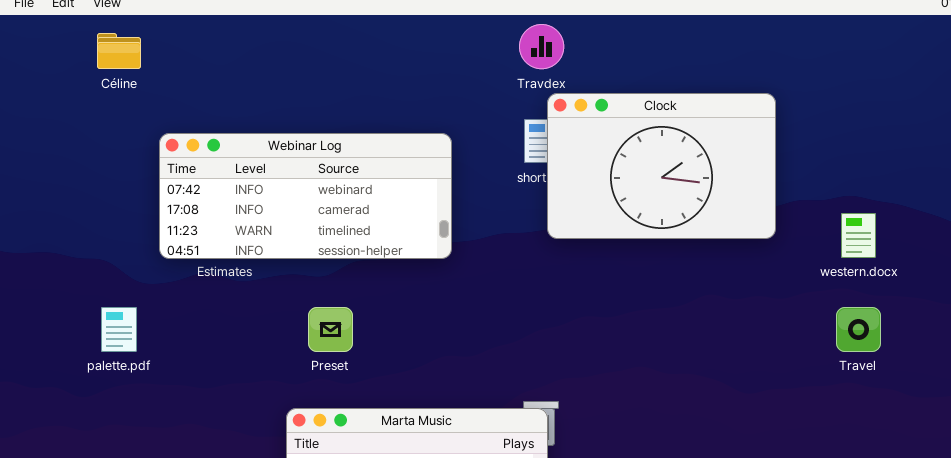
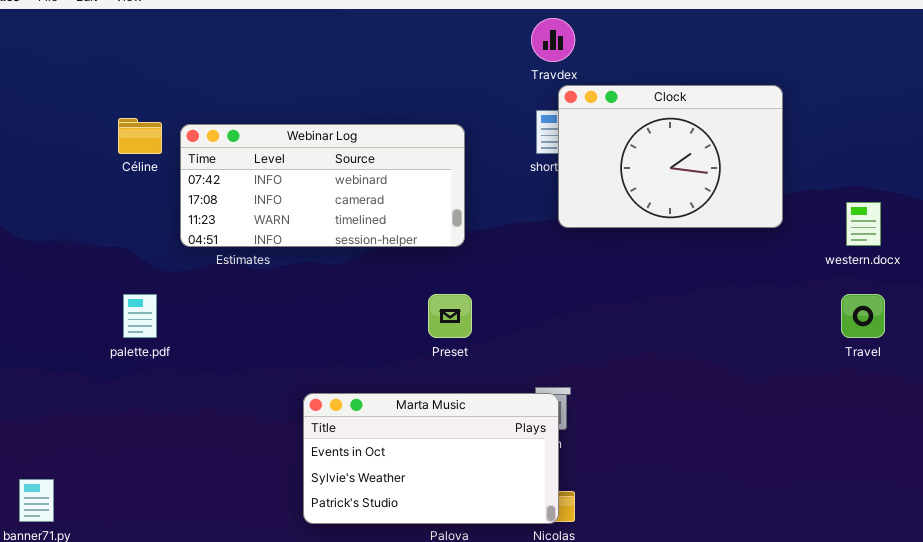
Céline: [97,33,141,69] -> [118,118,162,154], moved
Preset: [308,307,353,352] -> [428,294,472,338], moved

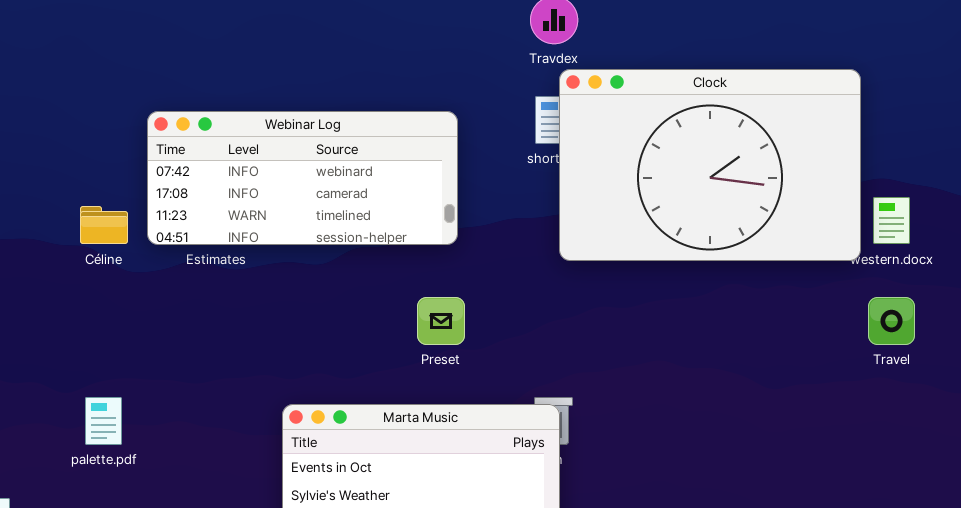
Clock: [558,85,783,228] -> [559,69,861,261], resized
Céline: [118,118,162,154] -> [80,206,128,244], moved
palette.pdf: [123,294,157,338] -> [85,397,122,445], moved

